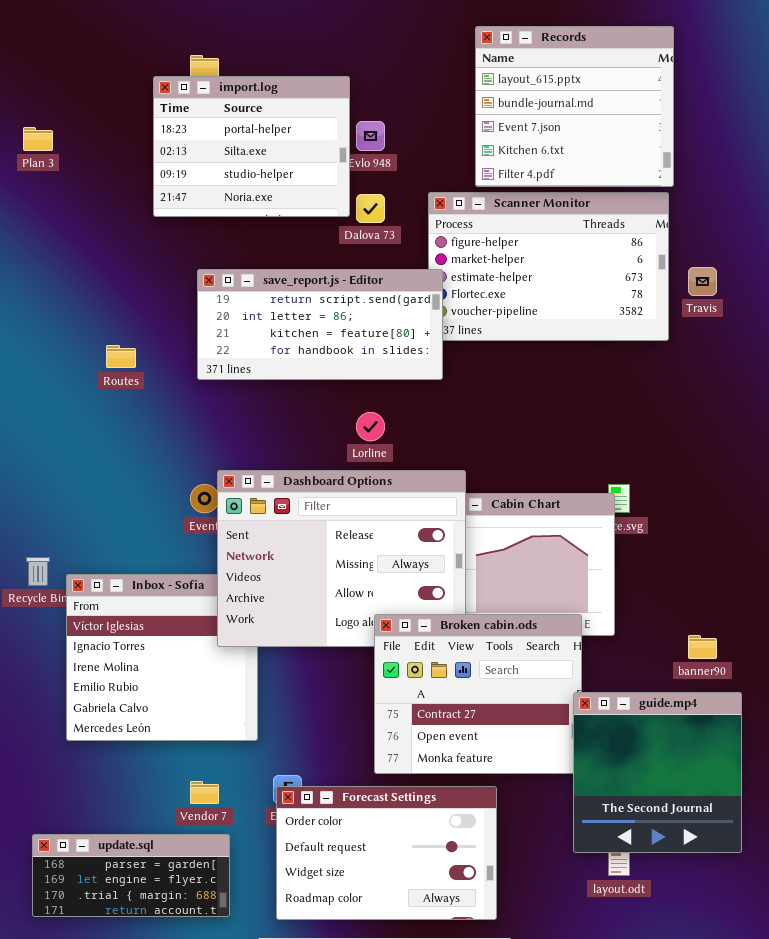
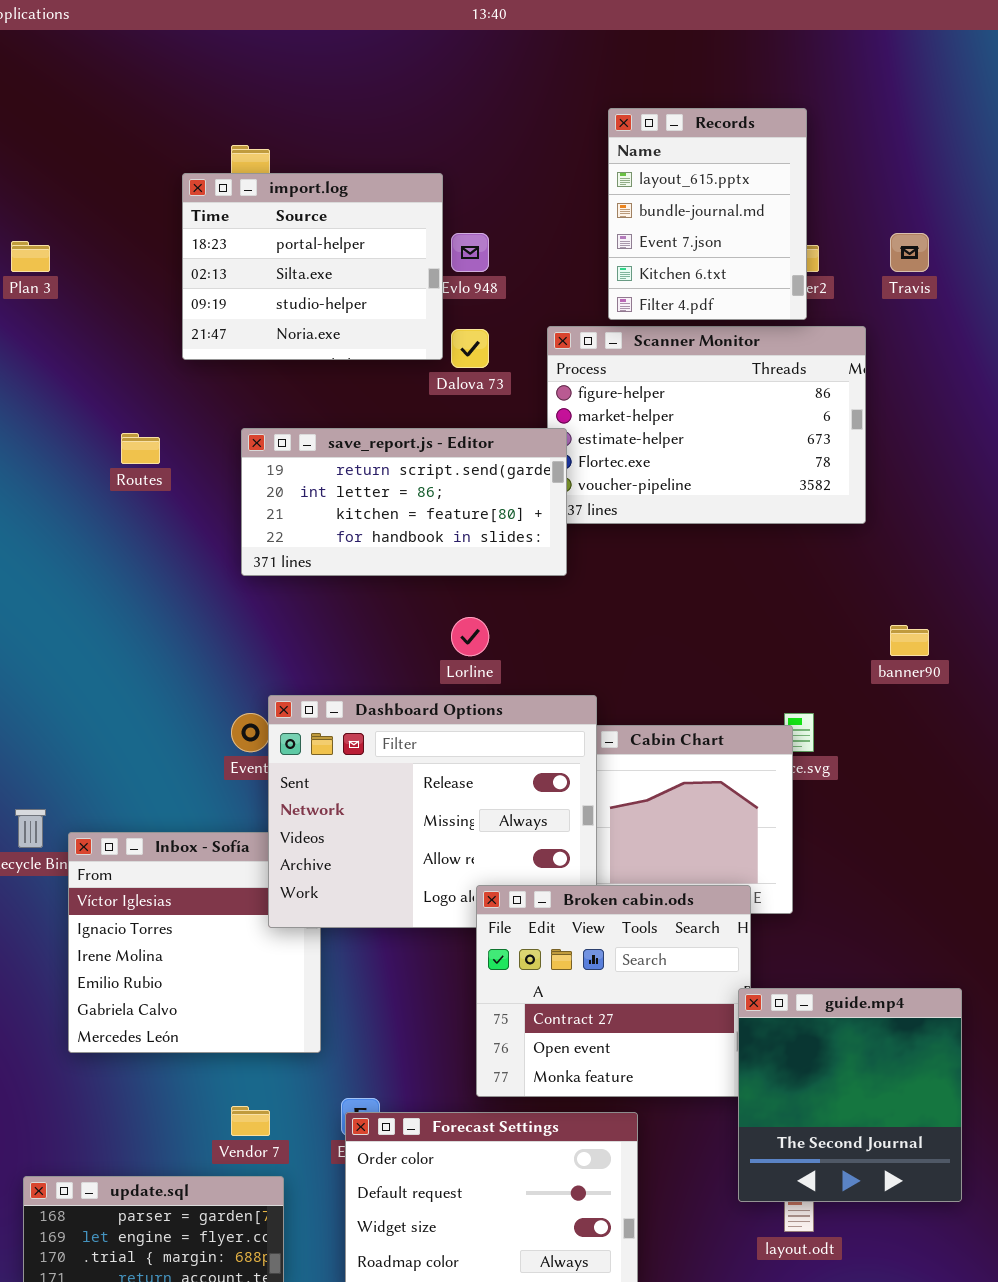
Records: [475,26,674,187] -> [608,108,807,320], resized
Travis: [688,267,717,296] -> [890,233,929,272], moved
Routes: [106,345,136,368] -> [121,433,160,464], moved
banner90: [688,635,717,659] -> [890,625,929,656], moved

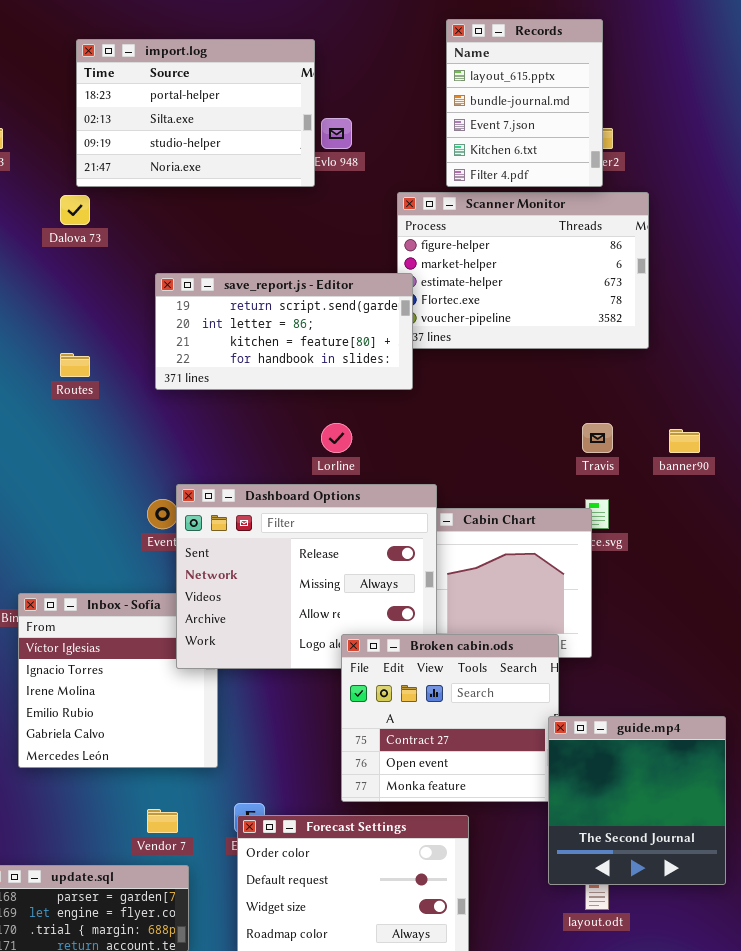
import.log: [182,173,443,360] -> [76,39,315,187], moved, resized
Travis: [890,233,929,272] -> [582,423,613,453], moved
Dalova 73: [451,329,489,368] -> [60,195,90,225], moved
Routes: [121,433,160,464] -> [60,353,90,377], moved

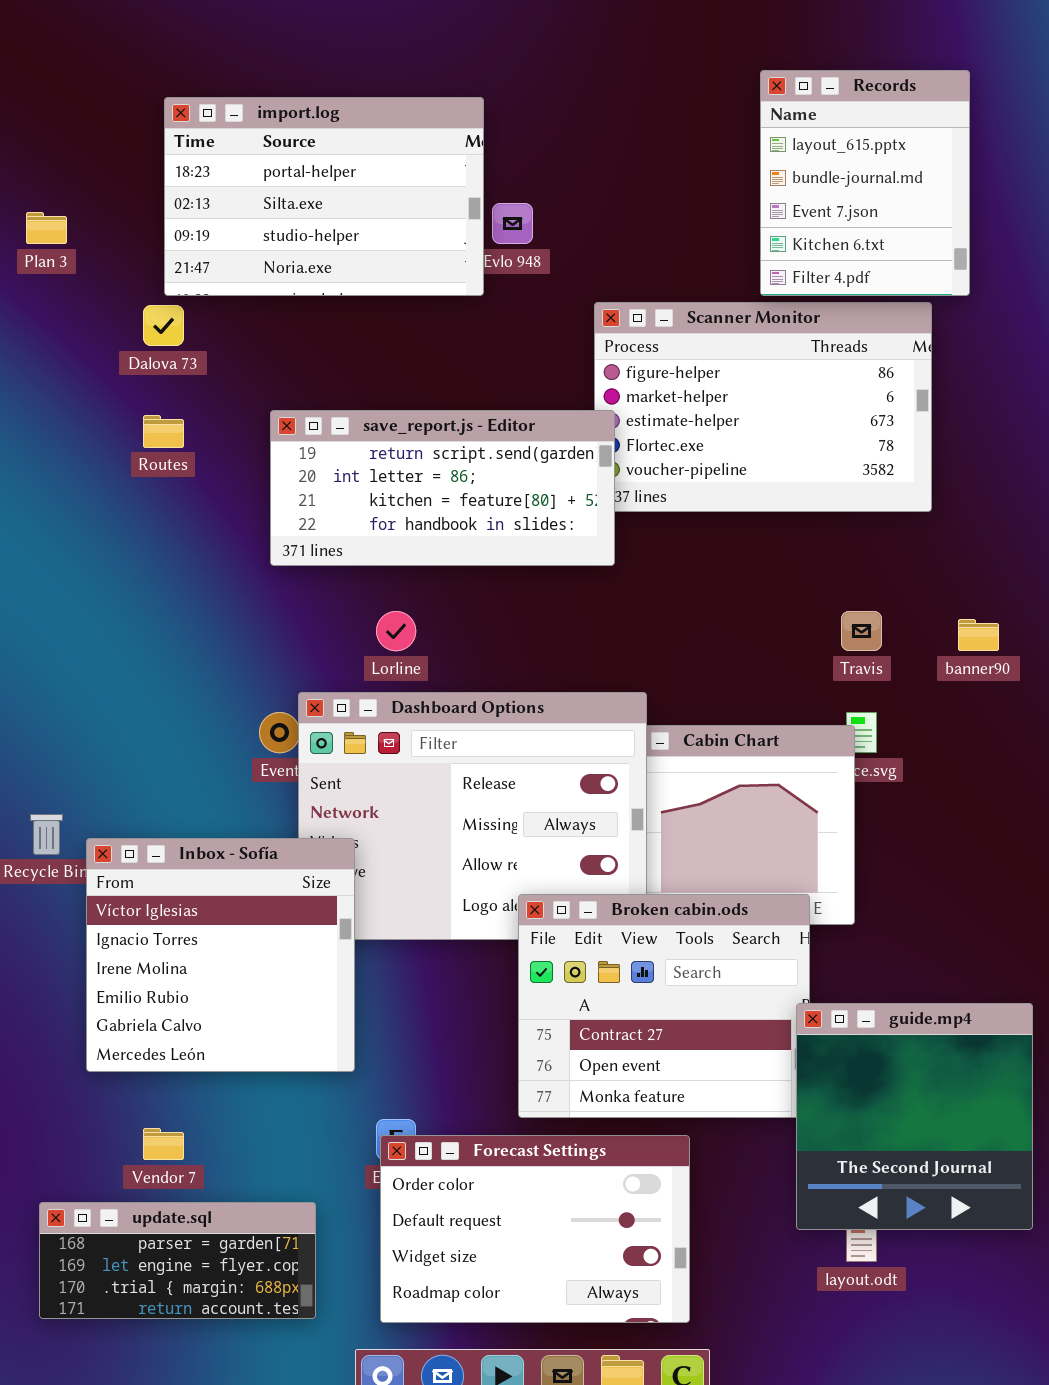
Records: [446,19,603,187] -> [760,70,970,296], moved
Routes: [60,353,90,377] -> [143,415,184,448], moved
Lorline: [321,423,352,453] -> [376,611,416,651], moved
Inbox - Sofía: [18,593,218,768] -> [86,838,355,1072], raised
Vendor 7: [147,809,178,833] -> [143,1128,184,1160], moved

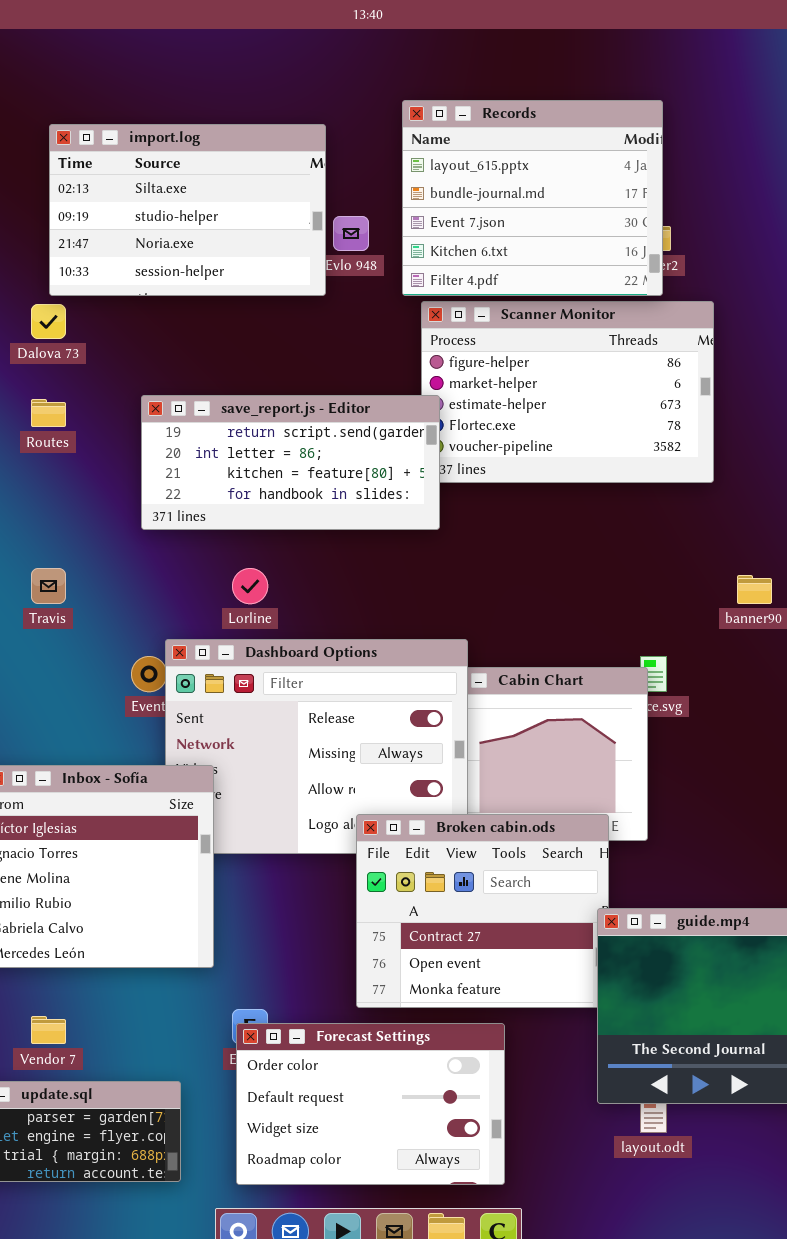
Records: [760,70,970,296] -> [402,100,663,296], moved, resized
import.log: [164,97,484,296] -> [49,124,326,296], scrolled down 1 row
Travis: [841,611,882,651] -> [31,568,66,604], moved

